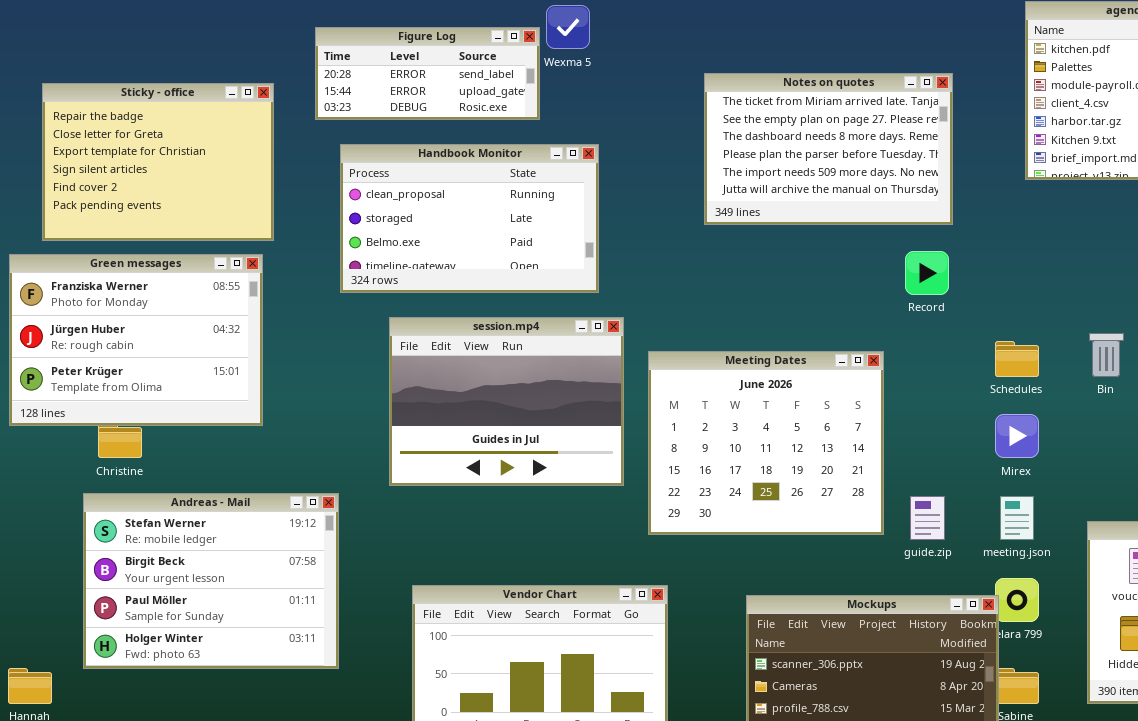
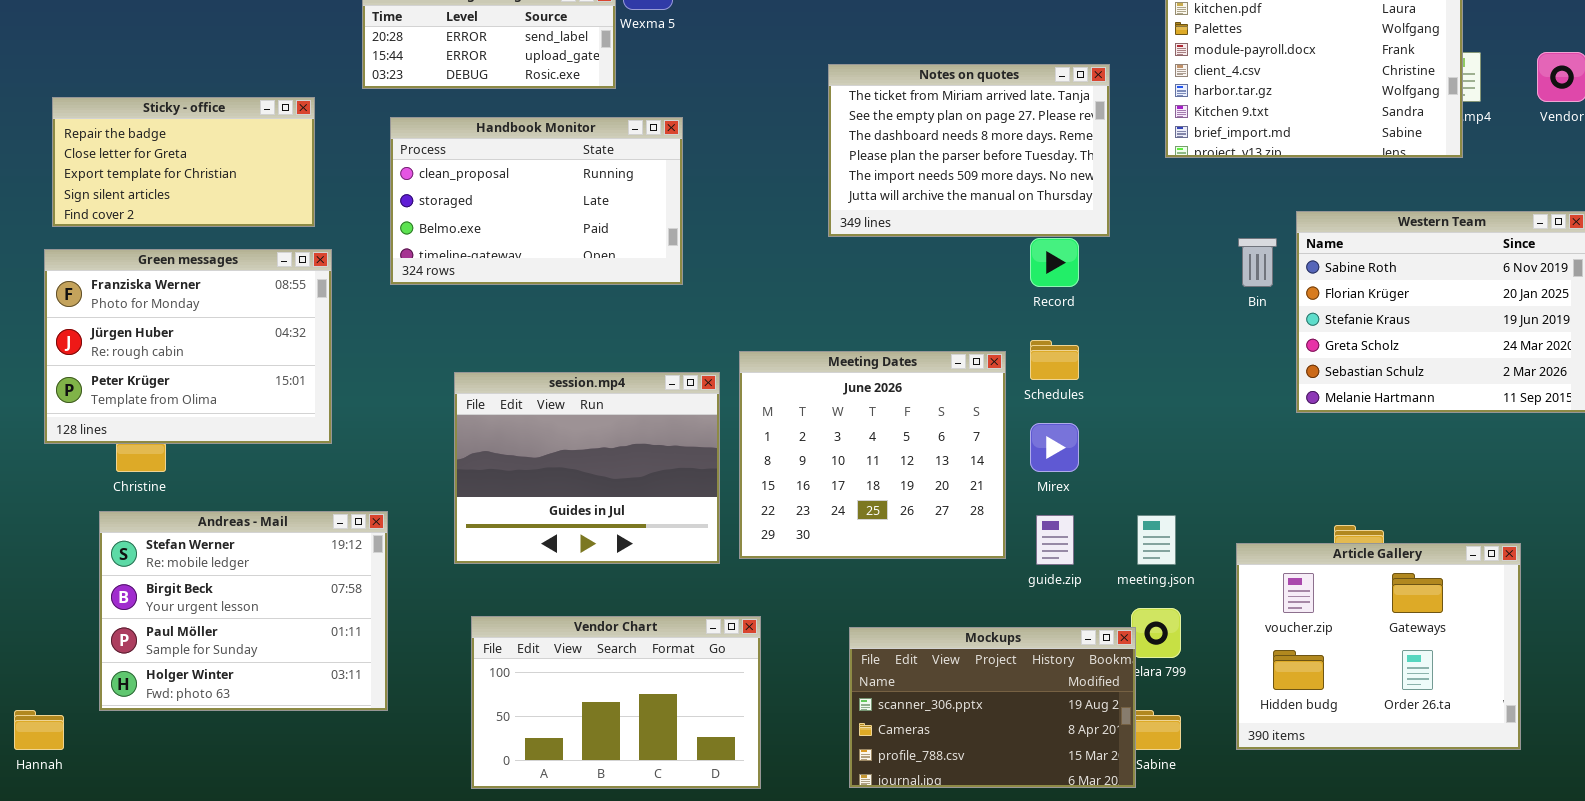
Notes on quotes: [704,73,953,225] -> [828,64,1110,237], moved
Sticky - office: [42,83,274,241] -> [52,97,315,227], resized
Green messages: [9,254,263,426] -> [44,249,332,444], moved
session.mp4: [389,317,624,486] -> [454,372,720,564], moved
Bin: [1089,333,1124,377] -> [1238,238,1277,287], moved
Schedules: [995,341,1039,377] -> [1030,340,1079,380], moved
Mirex: [995,414,1039,458] -> [1030,423,1079,472], moved

